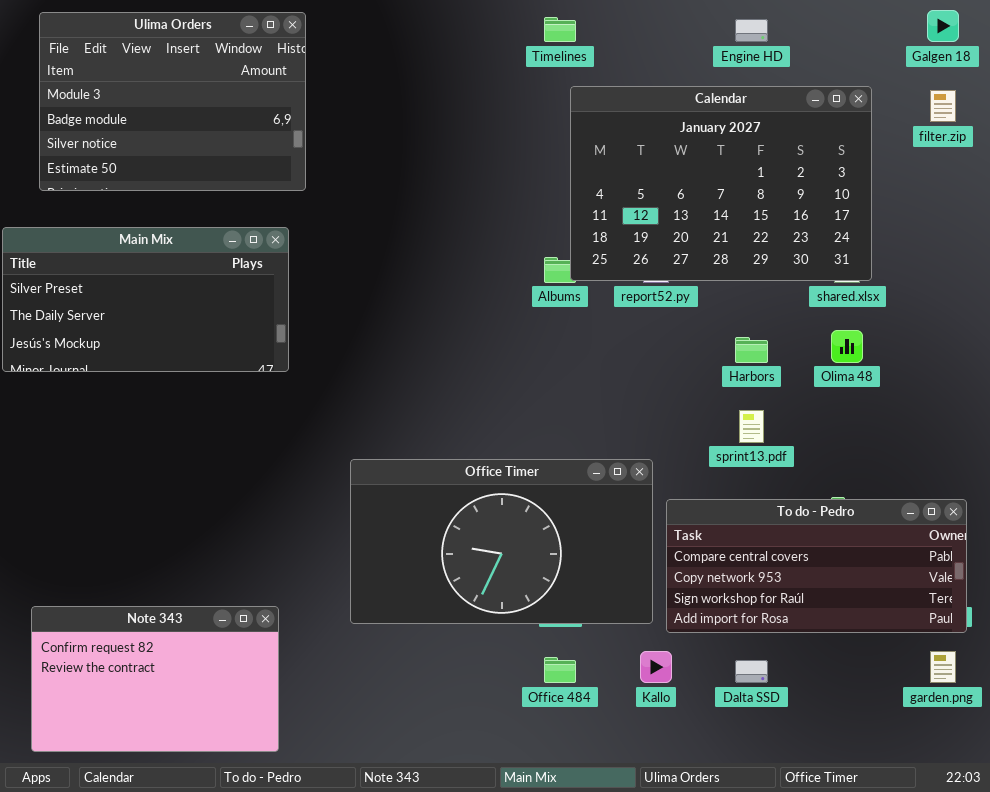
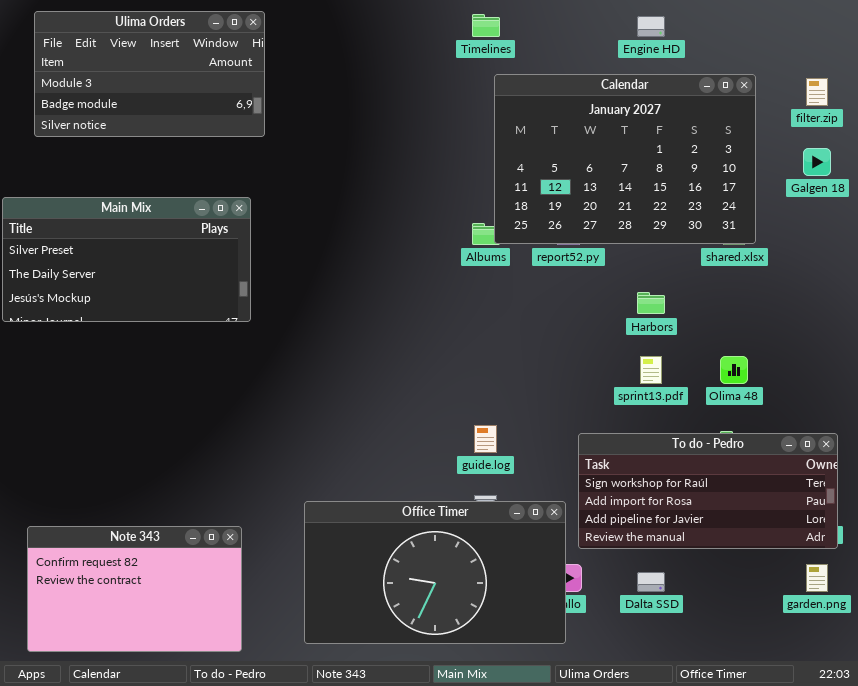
Galgen 18: [927,10,959,42] -> [803,148,831,176], moved
Ulima Orders: [39,12,306,191] -> [34,11,265,137], resized
Olima 48: [831,330,863,363] -> [720,356,748,384], moved
Office Timer: [350,459,653,624] -> [304,501,566,644], moved
To do - Pedro: [666,499,967,633] -> [578,433,838,549], scrolled down 2 rows

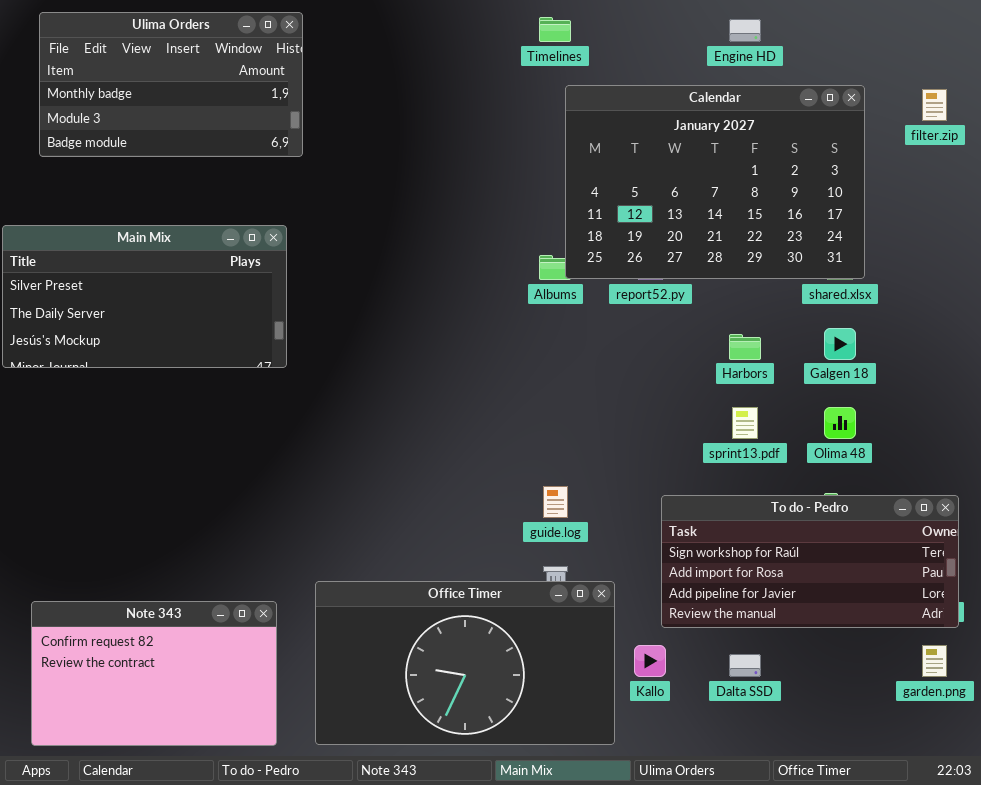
Ulima Orders: [34,11,265,137] -> [39,12,303,157], scrolled up 1 row
Galgen 18: [803,148,831,176] -> [824,328,856,360], moved
Office Timer: [304,501,566,644] -> [315,581,615,745], moved

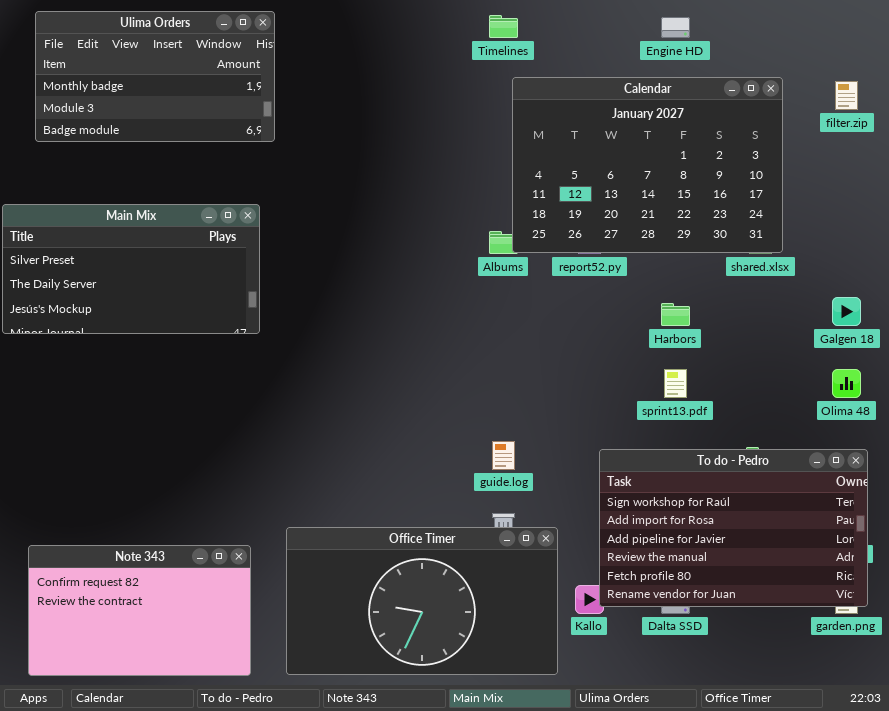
Galgen 18: [824,328,856,360] -> [832,297,861,326], moved
Olima 48: [824,407,856,439] -> [832,369,861,398], moved
To do - Pedro: [661,495,959,628] -> [599,449,868,607], resized

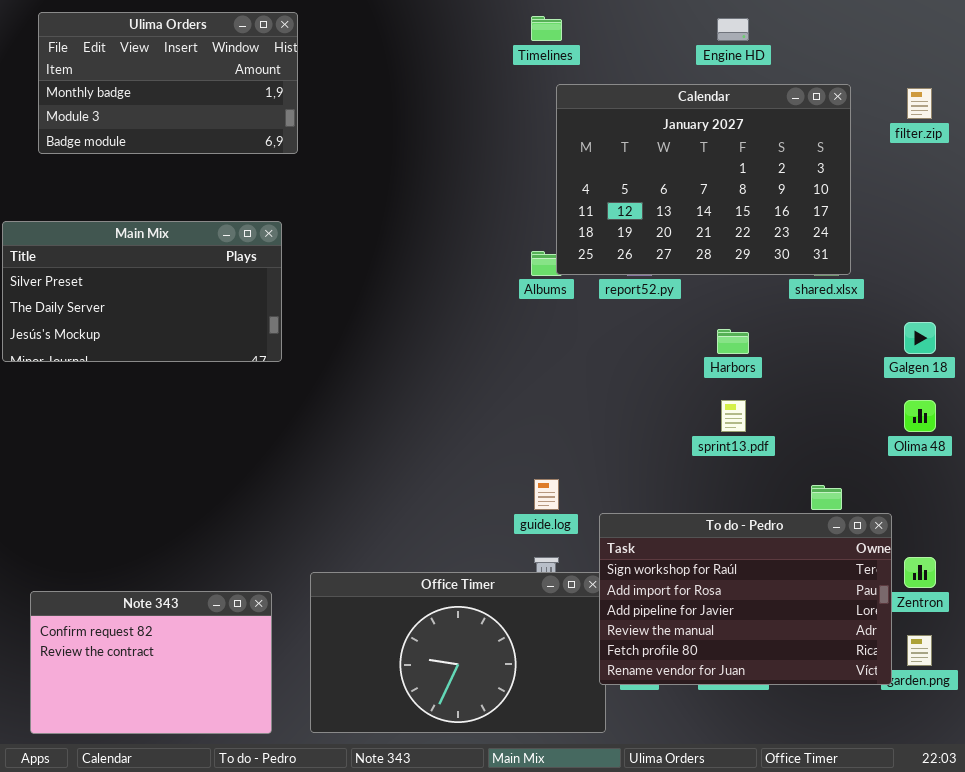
To do - Pedro: [599,449,868,607] -> [599,513,892,685], moved

